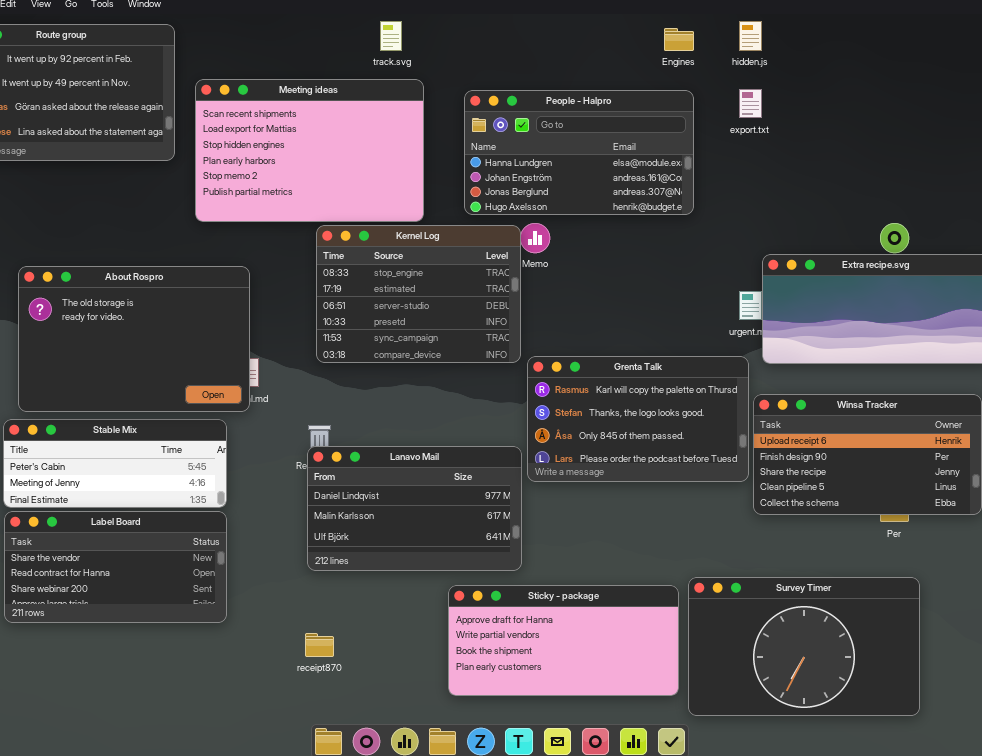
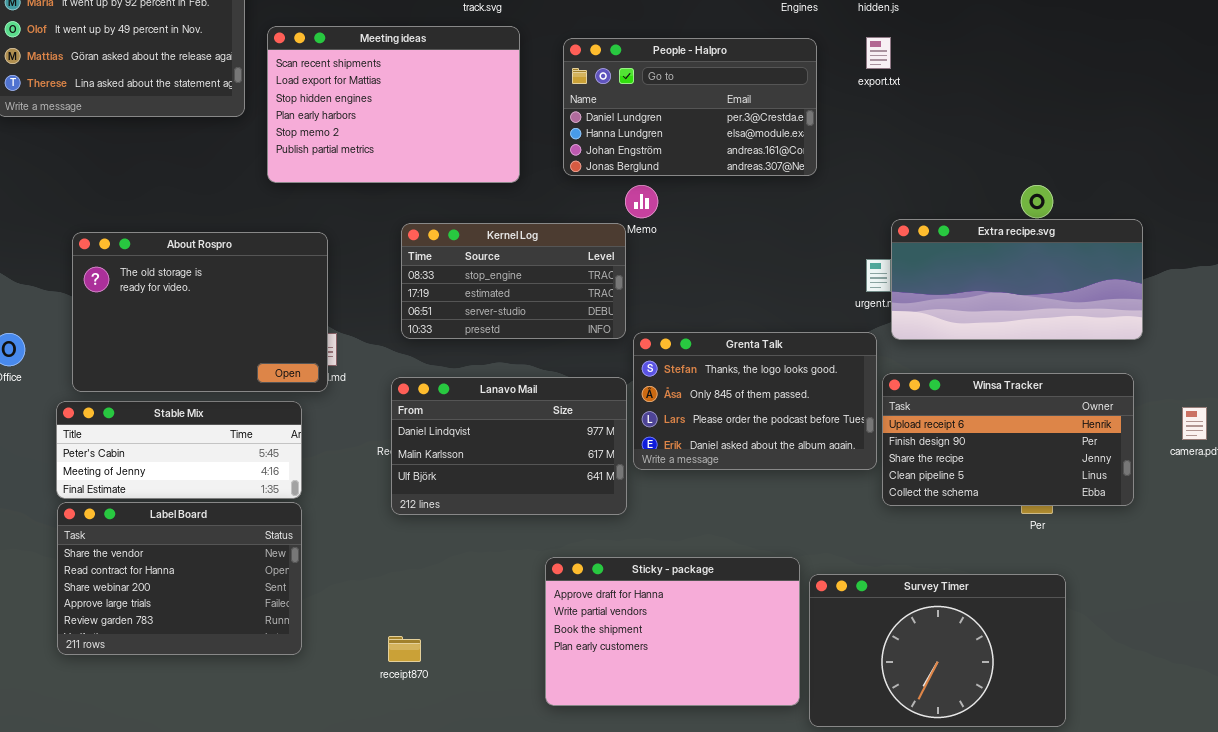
People - Halpro: [464,90,694,215] -> [563,38,817,176], scrolled up 1 row
Kernel Log: [316,225,521,363] -> [401,223,626,339], resized
Grenta Talk: [527,356,749,482] -> [633,332,877,470], scrolled down 1 row
Lanavo Mail: [307,446,522,571] -> [391,377,627,515], moved
Label Board: [4,511,227,623] -> [57,502,302,655], resized
Sticky - package: [448,585,679,696] -> [545,557,800,706], resized

